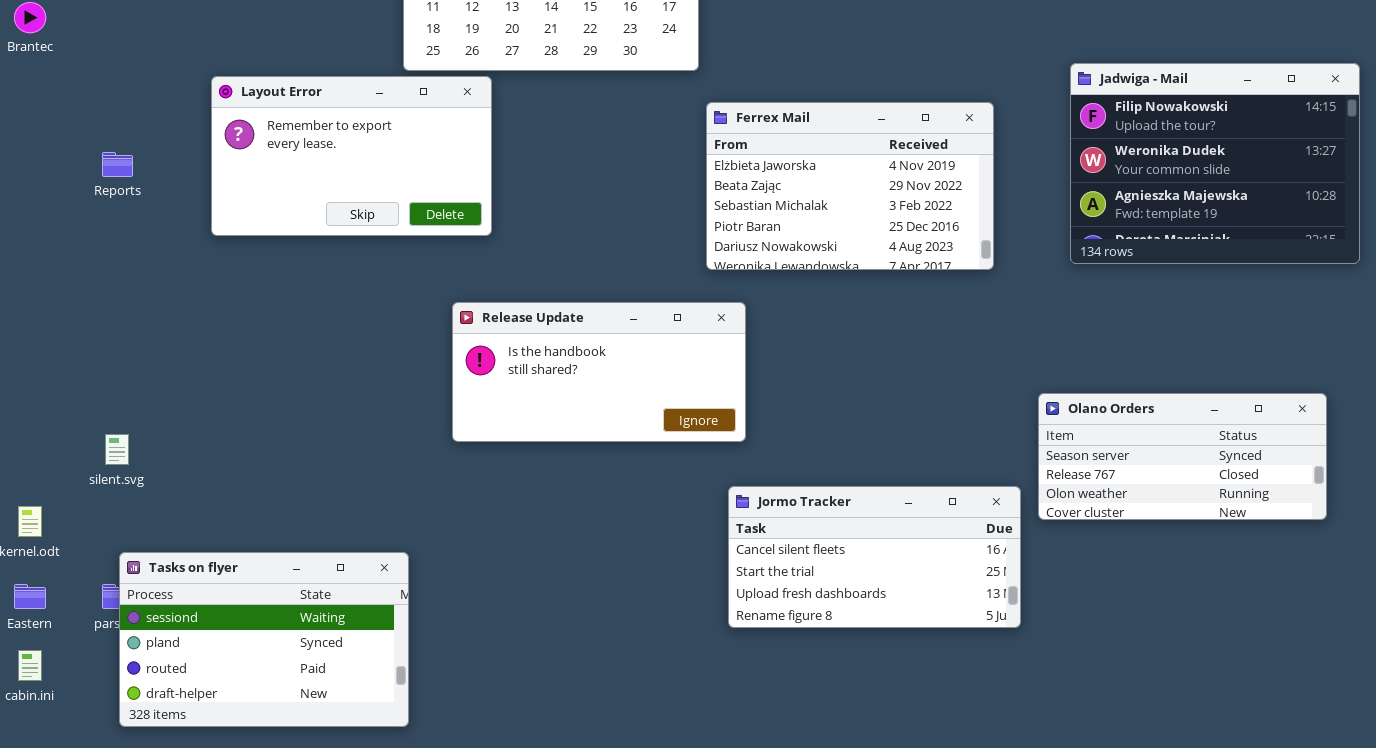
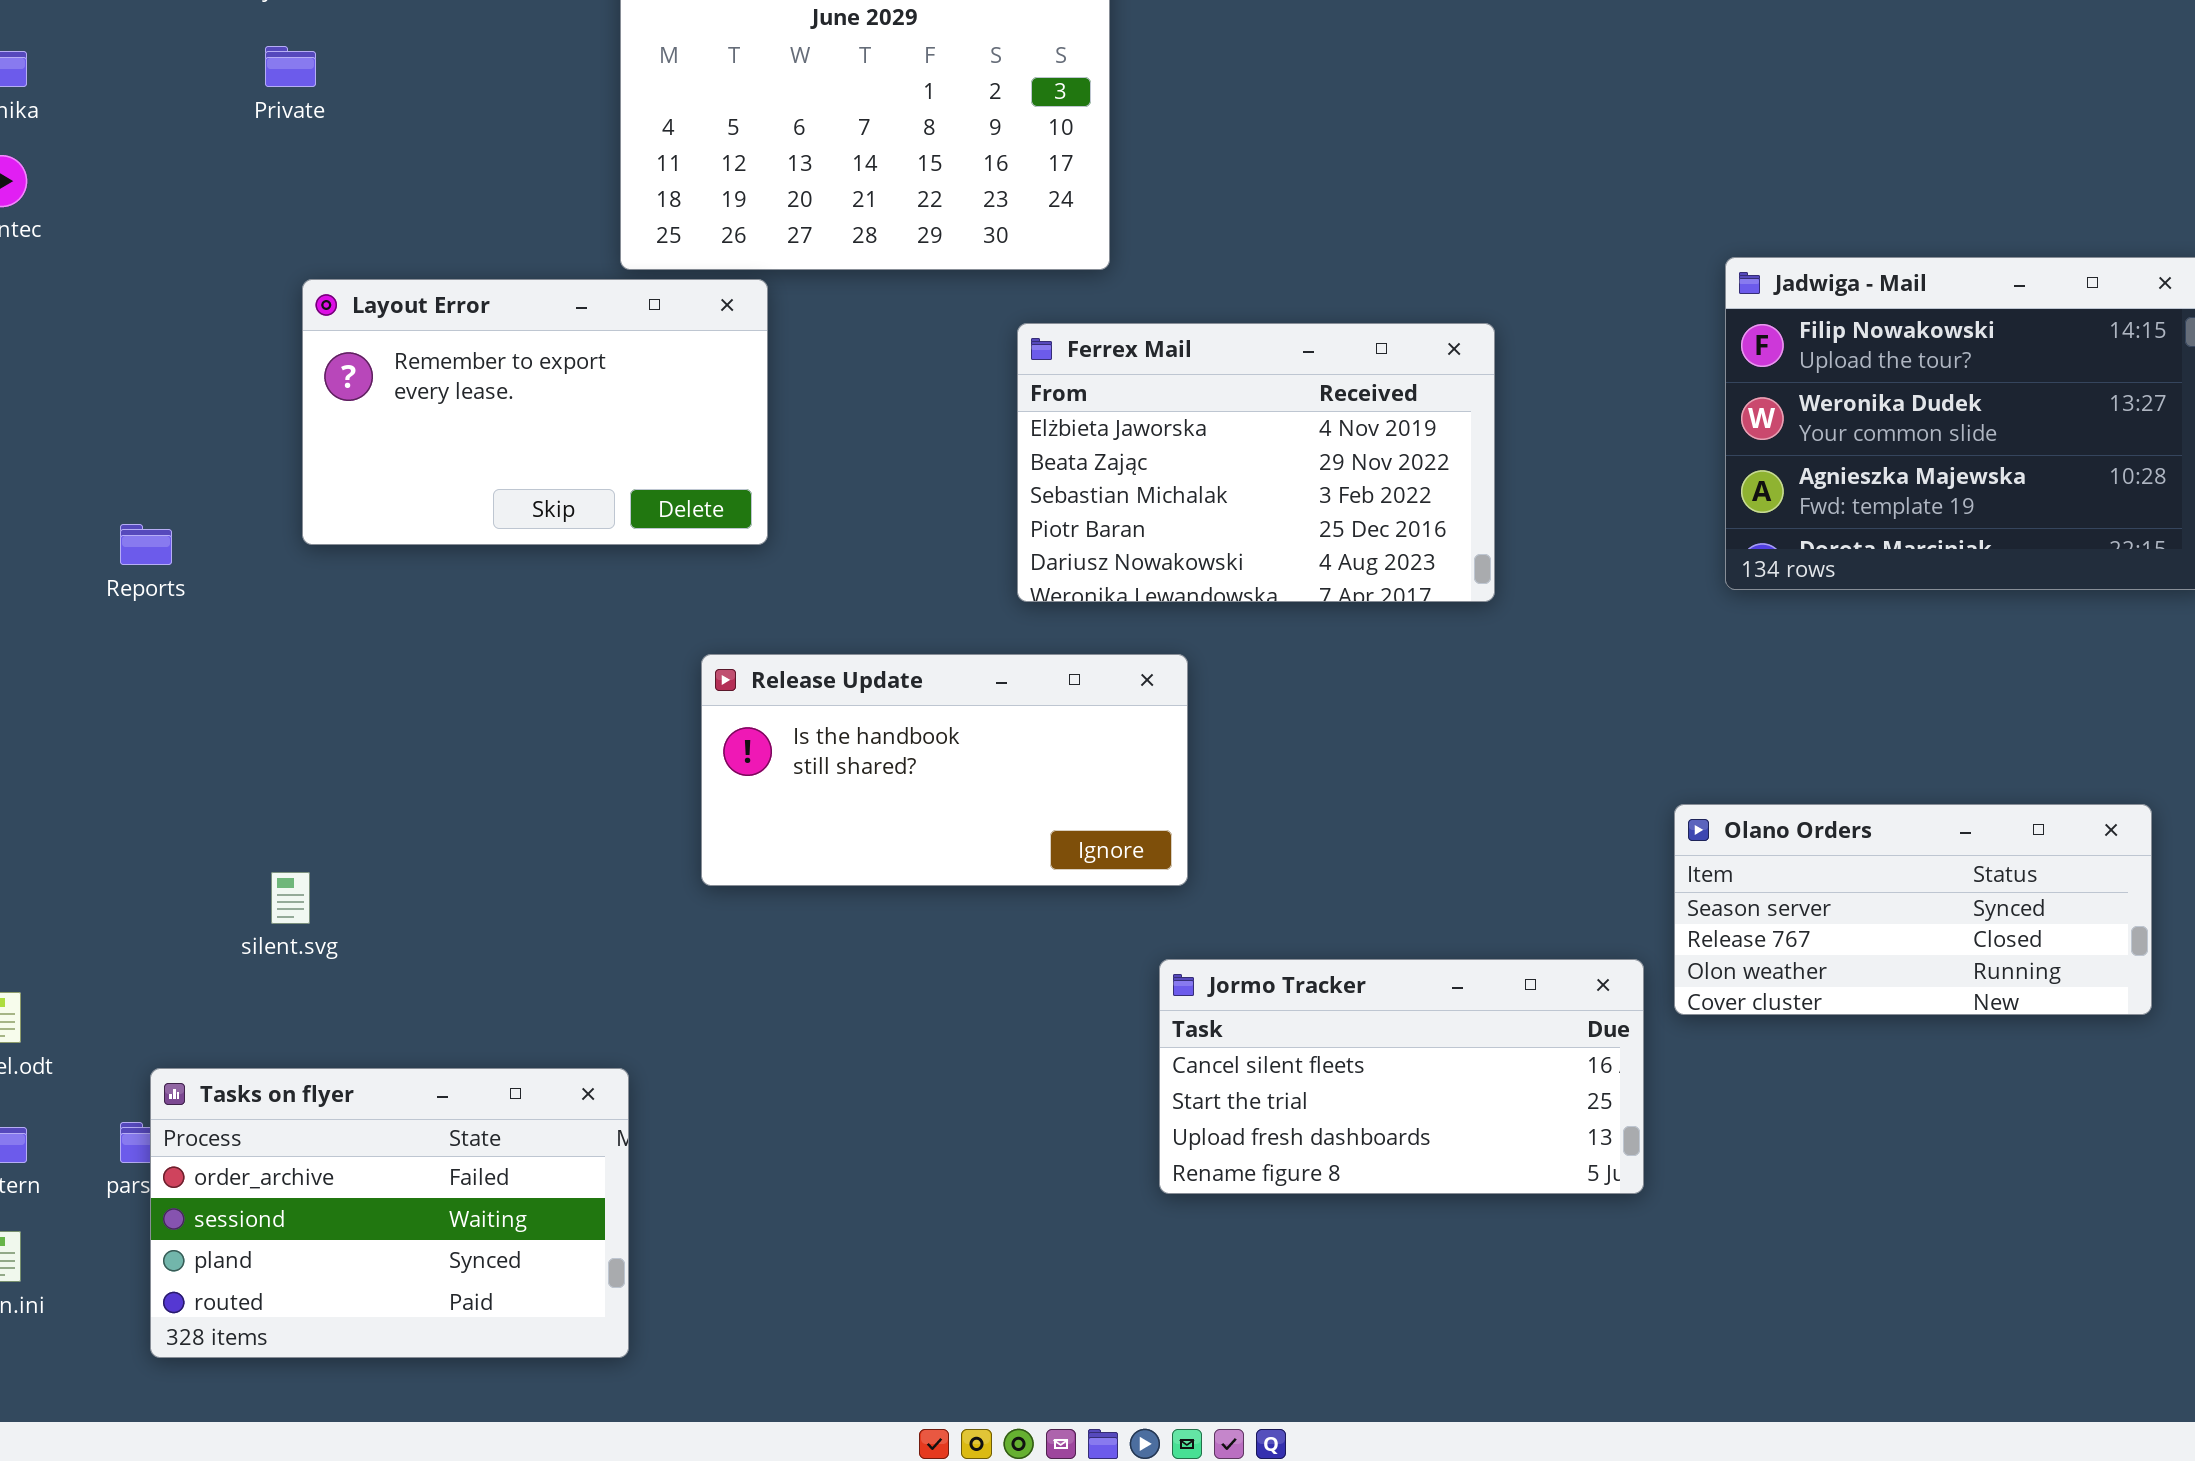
Ferrex Mail: [706,102,994,270] -> [1017,323,1495,602], moved
Reports: [102,152,133,177] -> [120,524,172,565], moved
silent.svg: [105,434,129,465] -> [271,872,310,924], moved
Tasks on flyer: [119,552,409,727] -> [150,1068,629,1358], scrolled up 1 row

